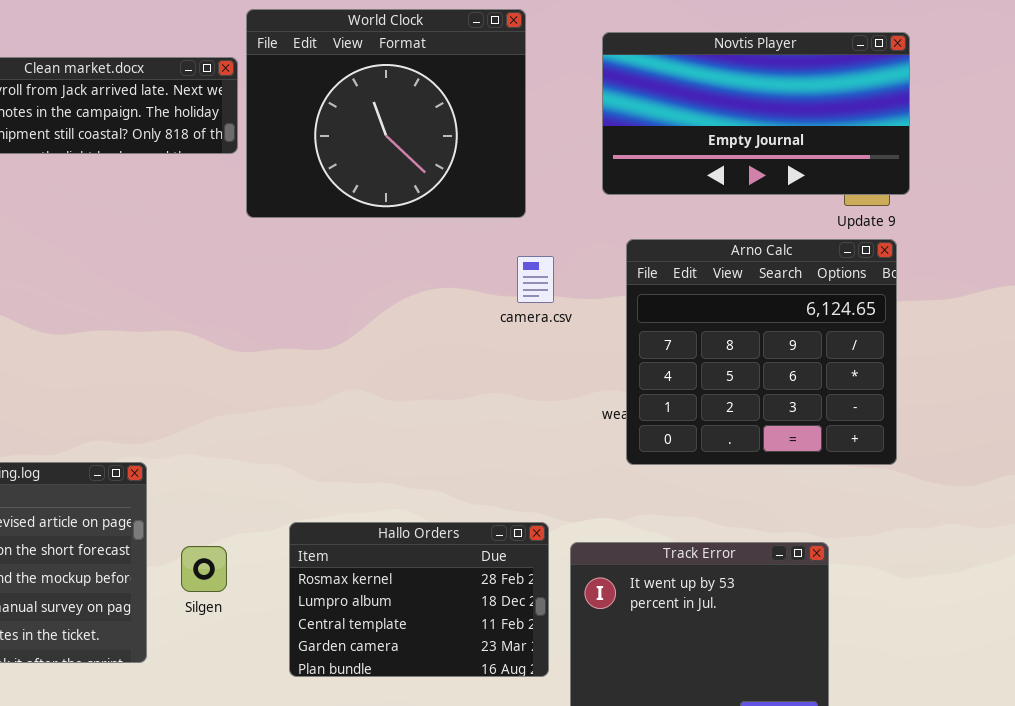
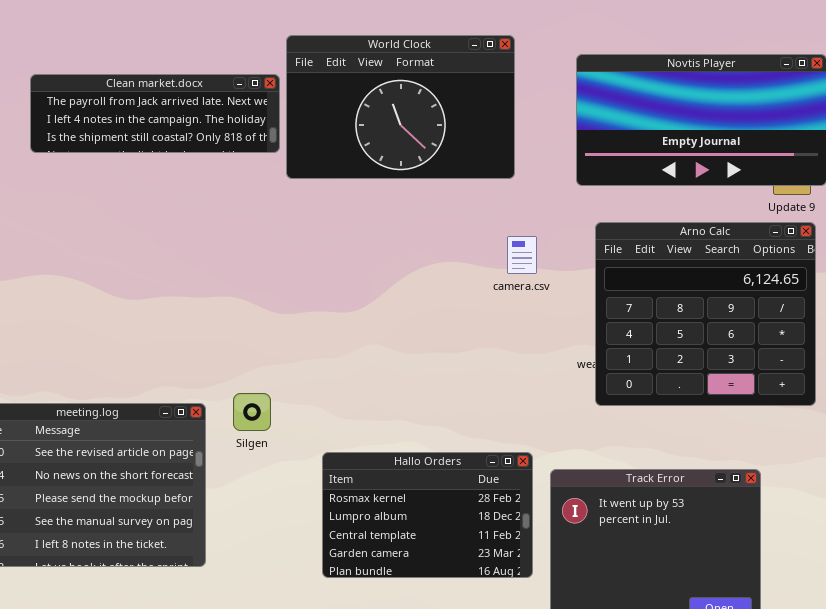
World Clock: [246,9,526,218] -> [286,35,515,179], resized
Silgen: [181,546,227,592] -> [233,393,271,431], moved

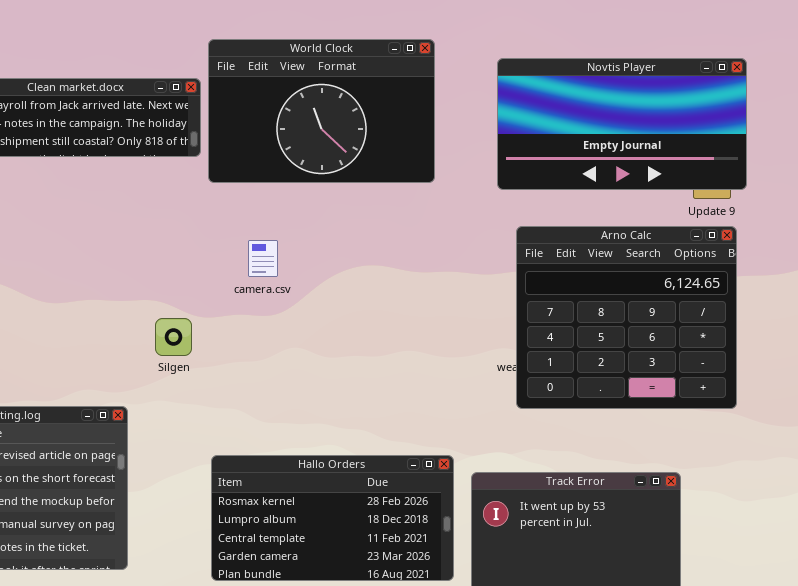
camera.csv: [507,236,537,274] -> [248,240,278,277], moved
Silgen: [233,393,271,431] -> [155,318,192,356], moved
Hallo Orders: [322,452,533,578] -> [211,455,454,581], resized

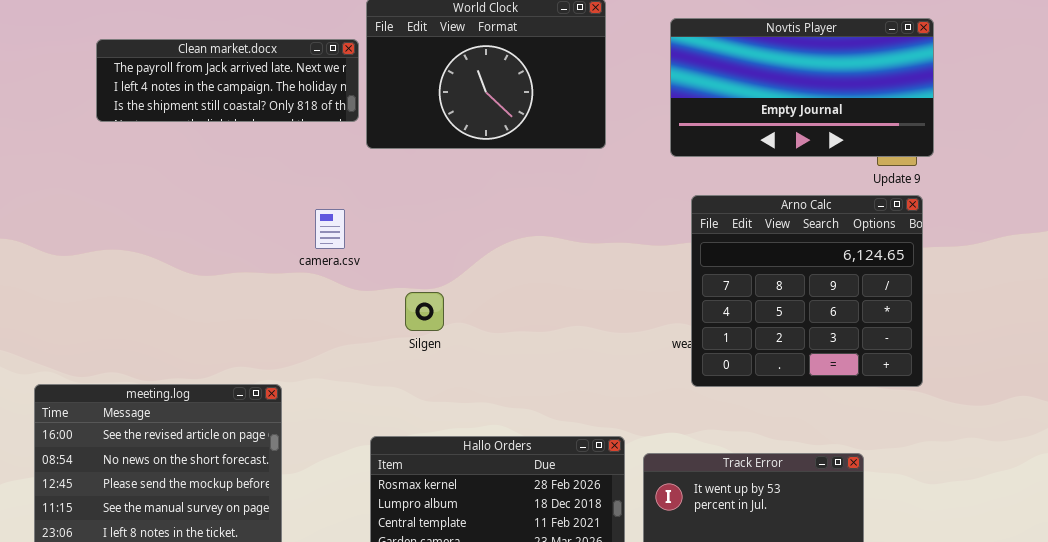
camera.csv: [248,240,278,277] -> [315,209,345,249], moved
Silgen: [155,318,192,356] -> [405,292,444,331], moved

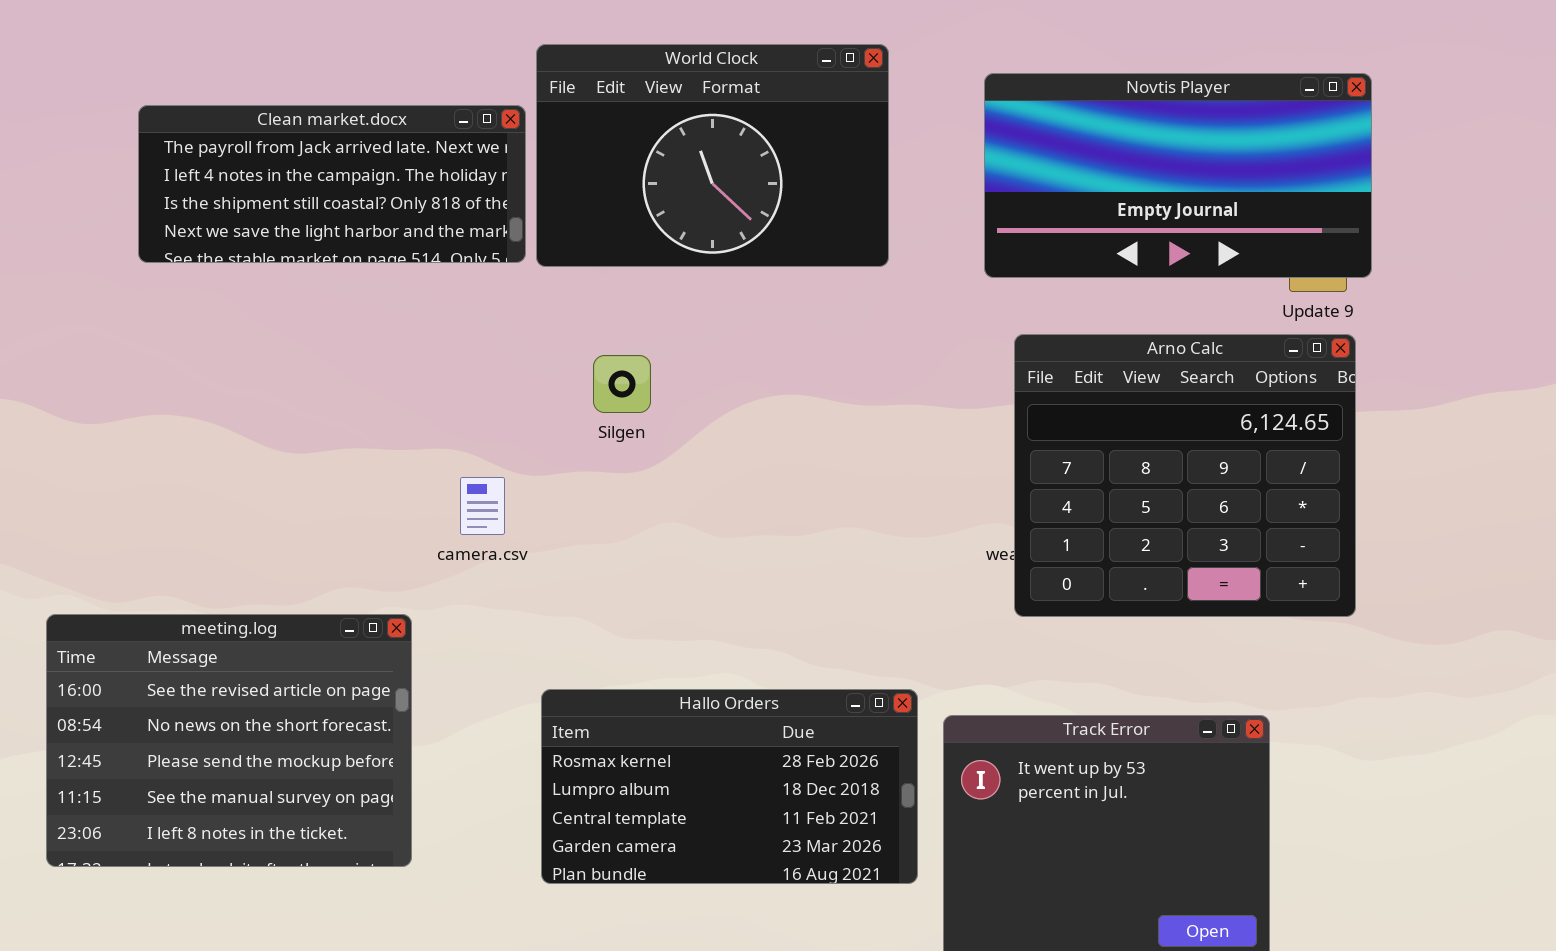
Clean market.docx: [96,39,359,122] -> [138,105,526,263], resized
camera.csv: [315,209,345,249] -> [460,477,505,535], moved
Silgen: [405,292,444,331] -> [593,355,651,413], moved

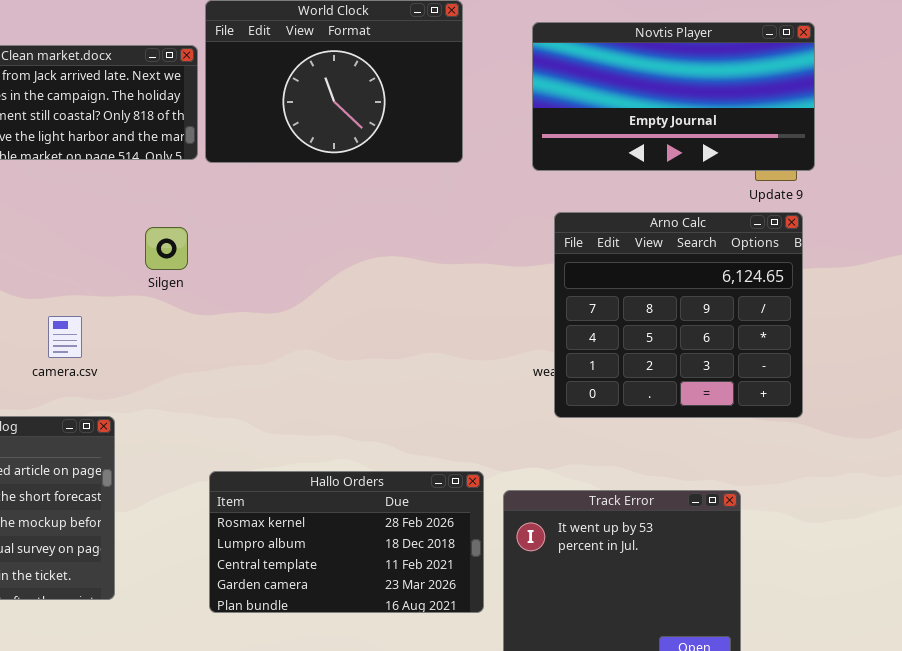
Silgen: [593,355,651,413] -> [145,227,188,270], moved
camera.csv: [460,477,505,535] -> [48,316,82,358], moved

